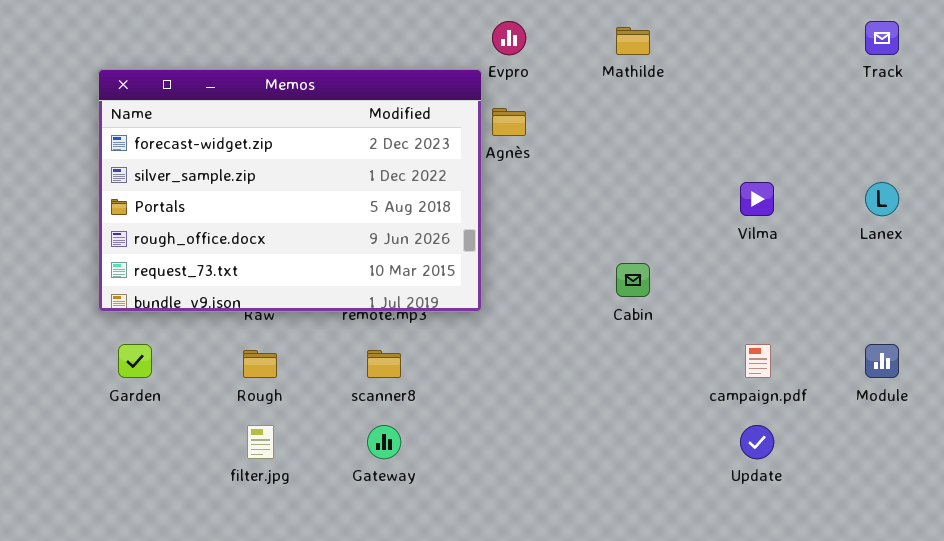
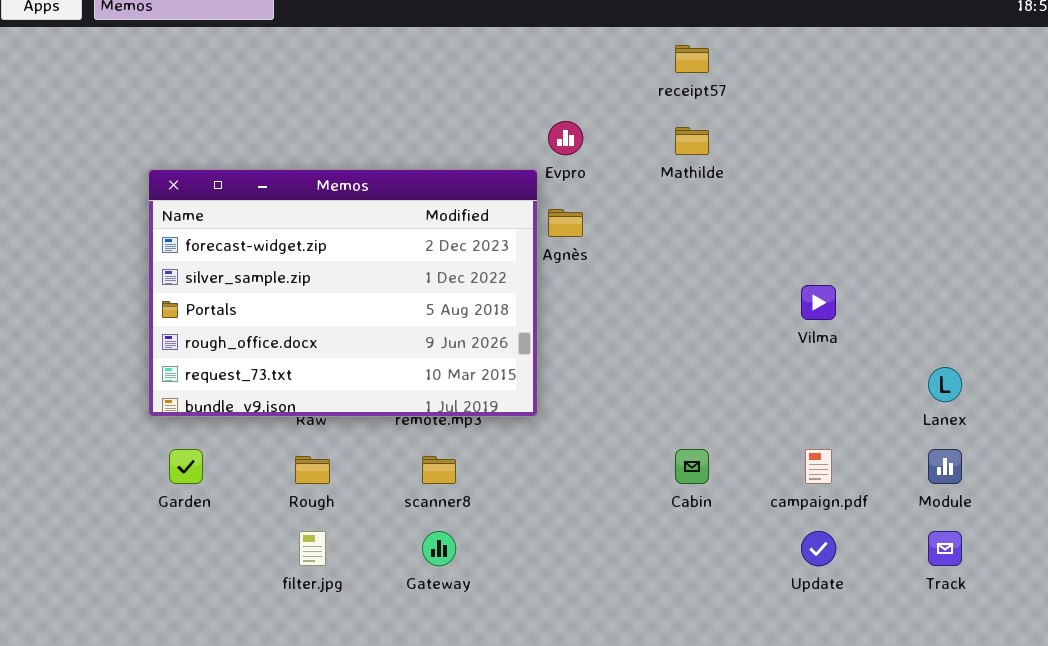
Track: [865,21,899,55] -> [928,531,962,566], moved
Lanex: [865,182,899,216] -> [928,367,962,402], moved
Cabin: [616,263,650,297] -> [675,449,709,484], moved

